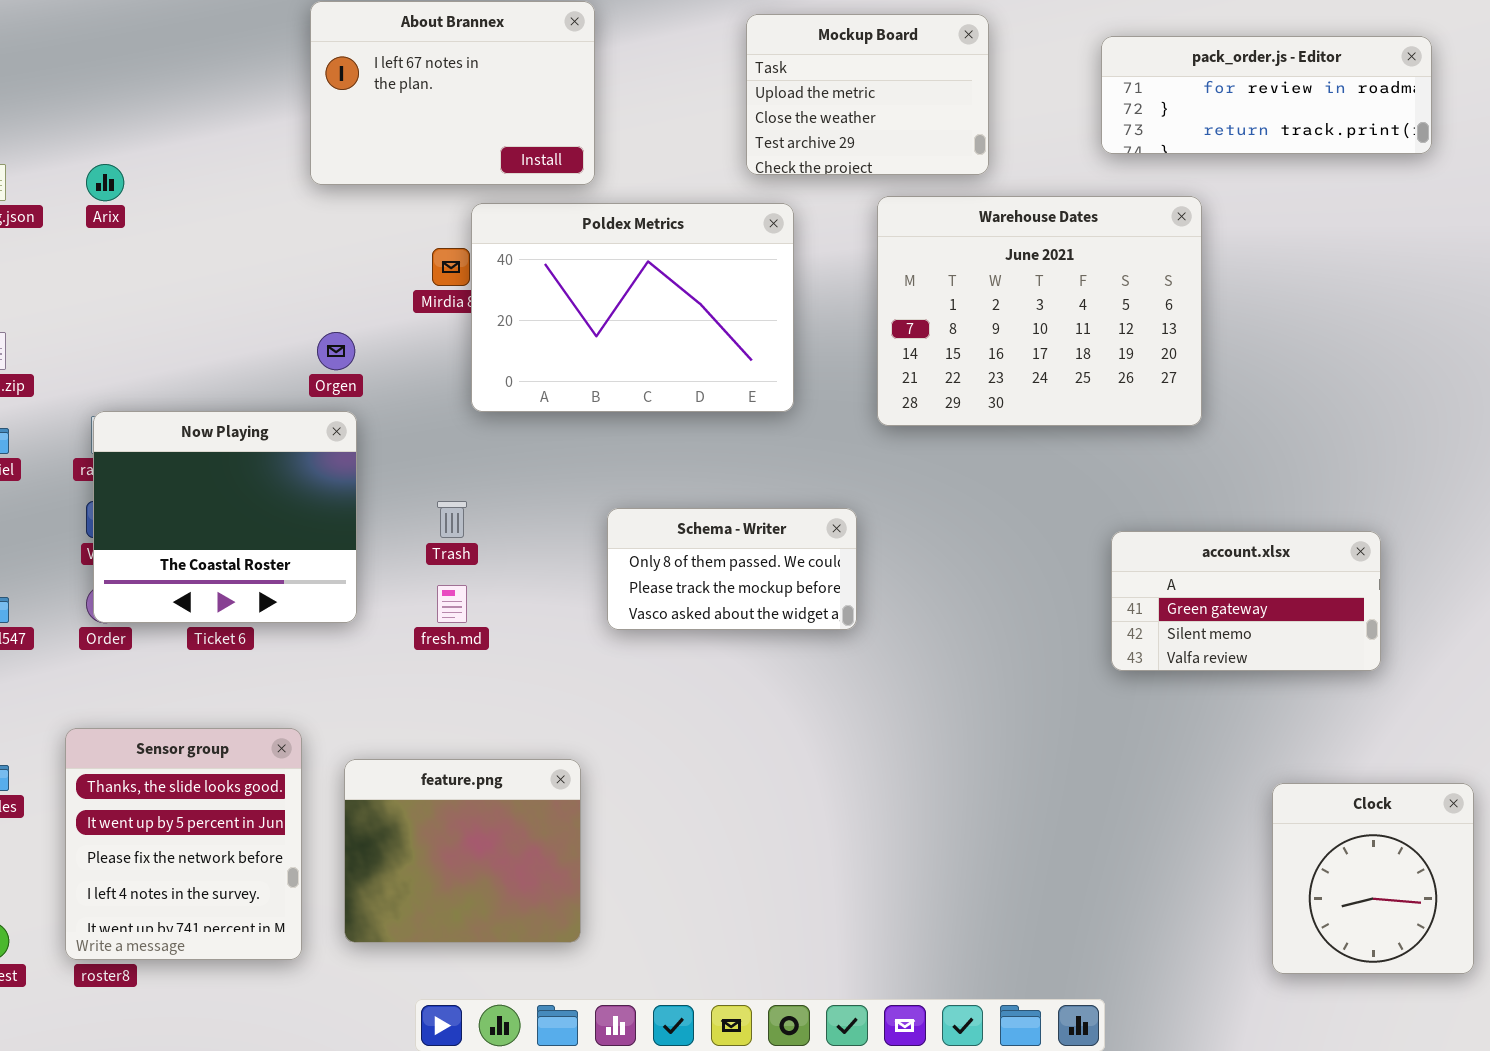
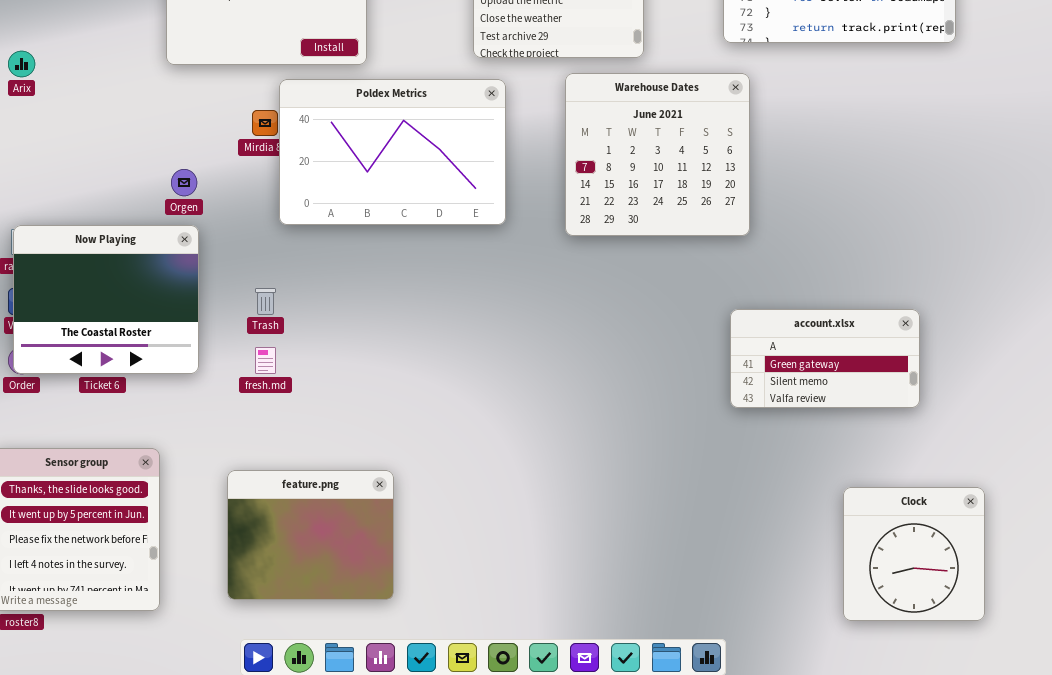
Warehouse Dates: [877,196,1202,426] -> [565,73,750,236], resized
Schema - Writer: [607,508,857,630] -> none, closed
feature.png: [344,759,581,943] -> [227,470,394,600], moved

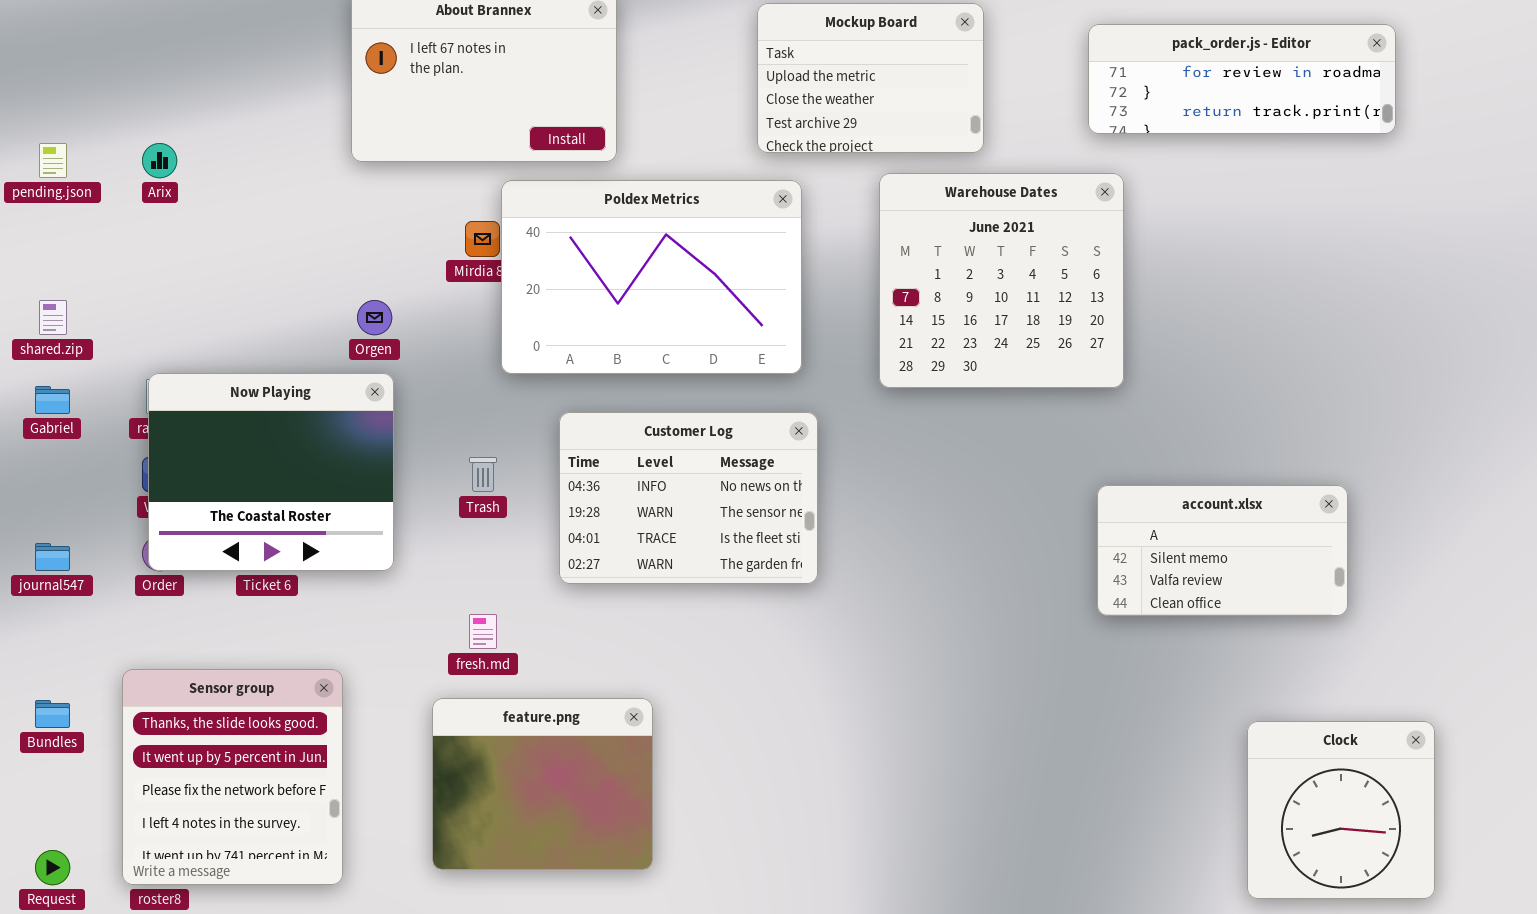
Customer Log: none -> [559,412,818,584], opened
account.xlsx: [730,309,920,408] -> [1097,485,1348,616], scrolled down 1 row
fresh.md: [255,347,276,374] -> [469,614,497,649], moved

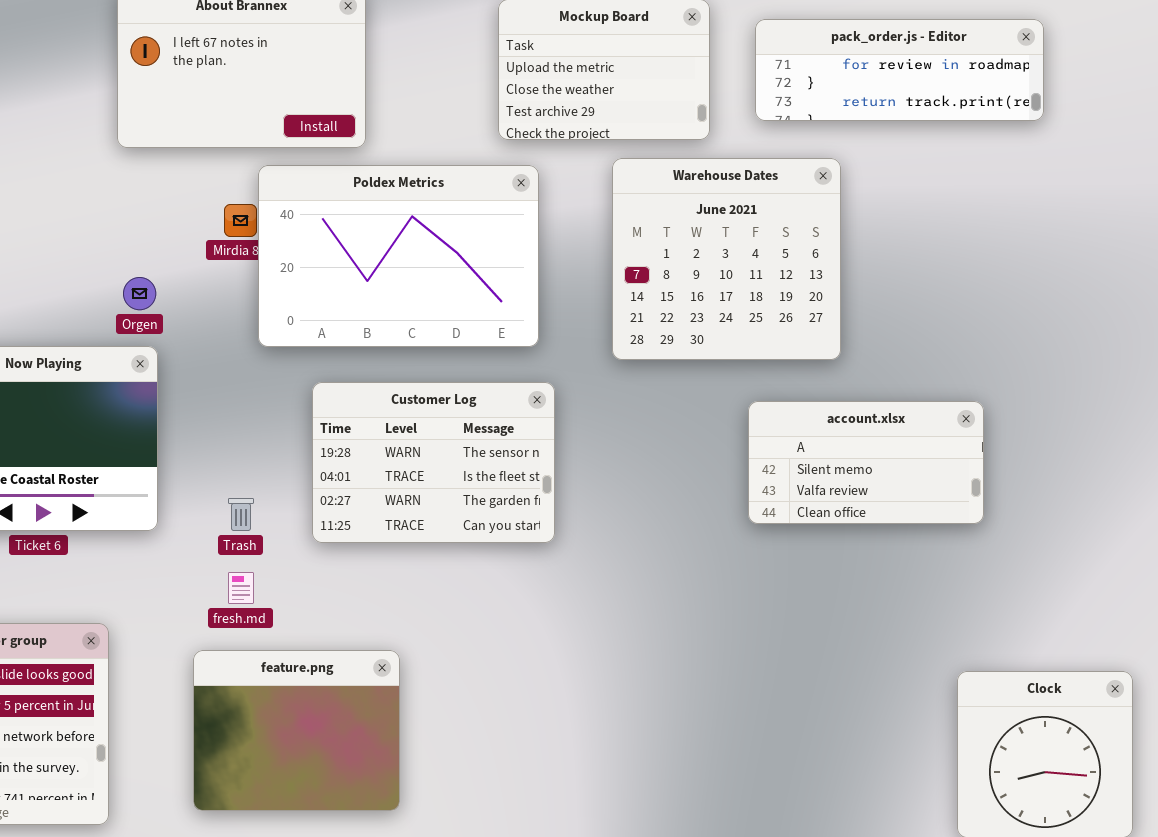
pack_order.js - Editor: [1088,24,1396,134] -> [755,19,1044,121], moved
Customer Log: [559,412,818,584] -> [312,382,555,543], scrolled down 1 row
Trash: [469,457,497,492] -> [228,498,254,531], moved
account.xlsx: [1097,485,1348,616] -> [748,401,984,524], moved

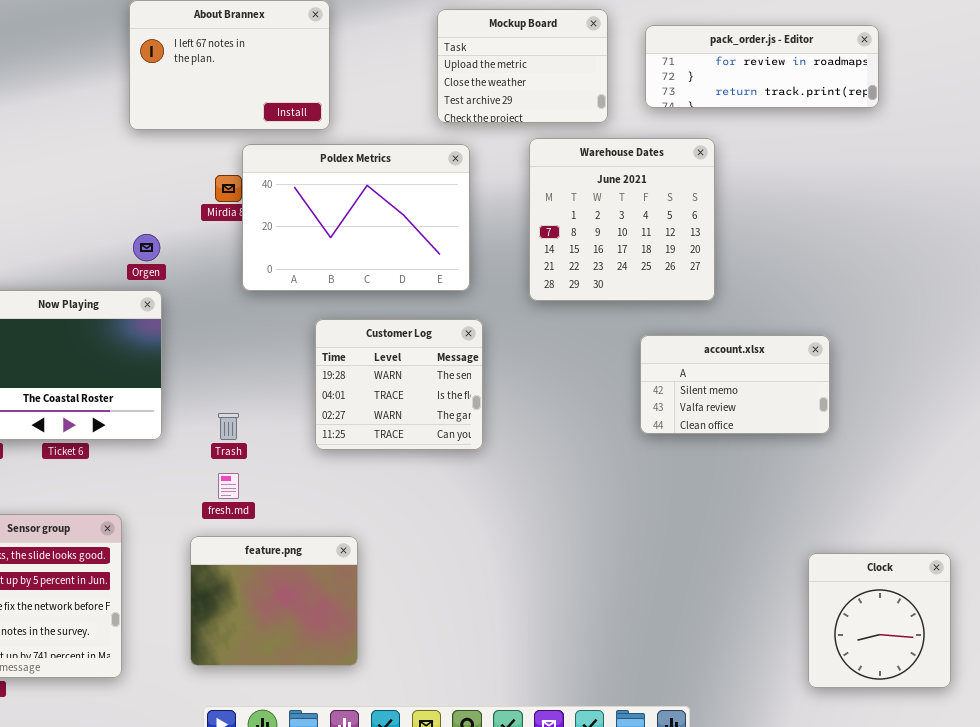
Customer Log: [312,382,555,543] -> [315,319,483,450], resized

